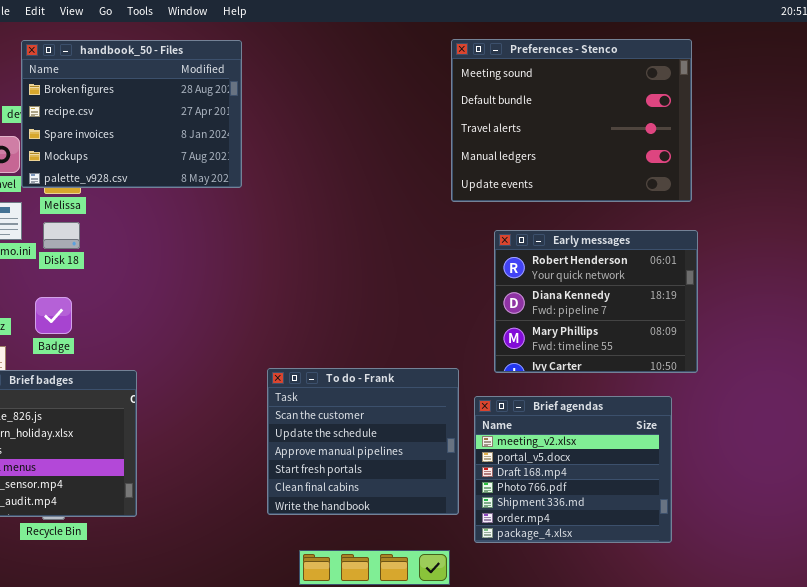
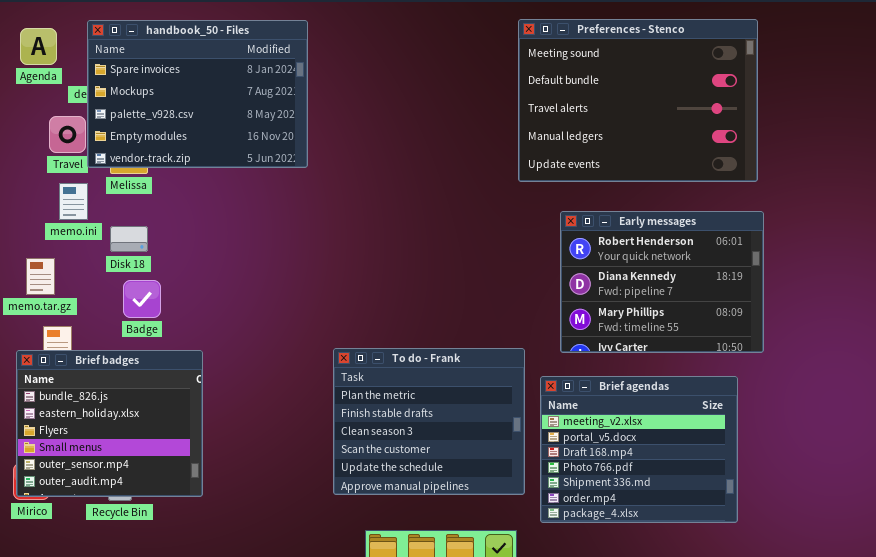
handbook_50 - Files: [21,40,242,188] -> [87,20,308,168], scrolled down 2 rows
Disk 18: [43,222,80,249] -> [110,226,148,252], moved
Badge: [35,297,72,334] -> [123,280,161,318], moved
To do - Frank: [267,368,459,515] -> [333,348,525,495], scrolled up 3 rows

